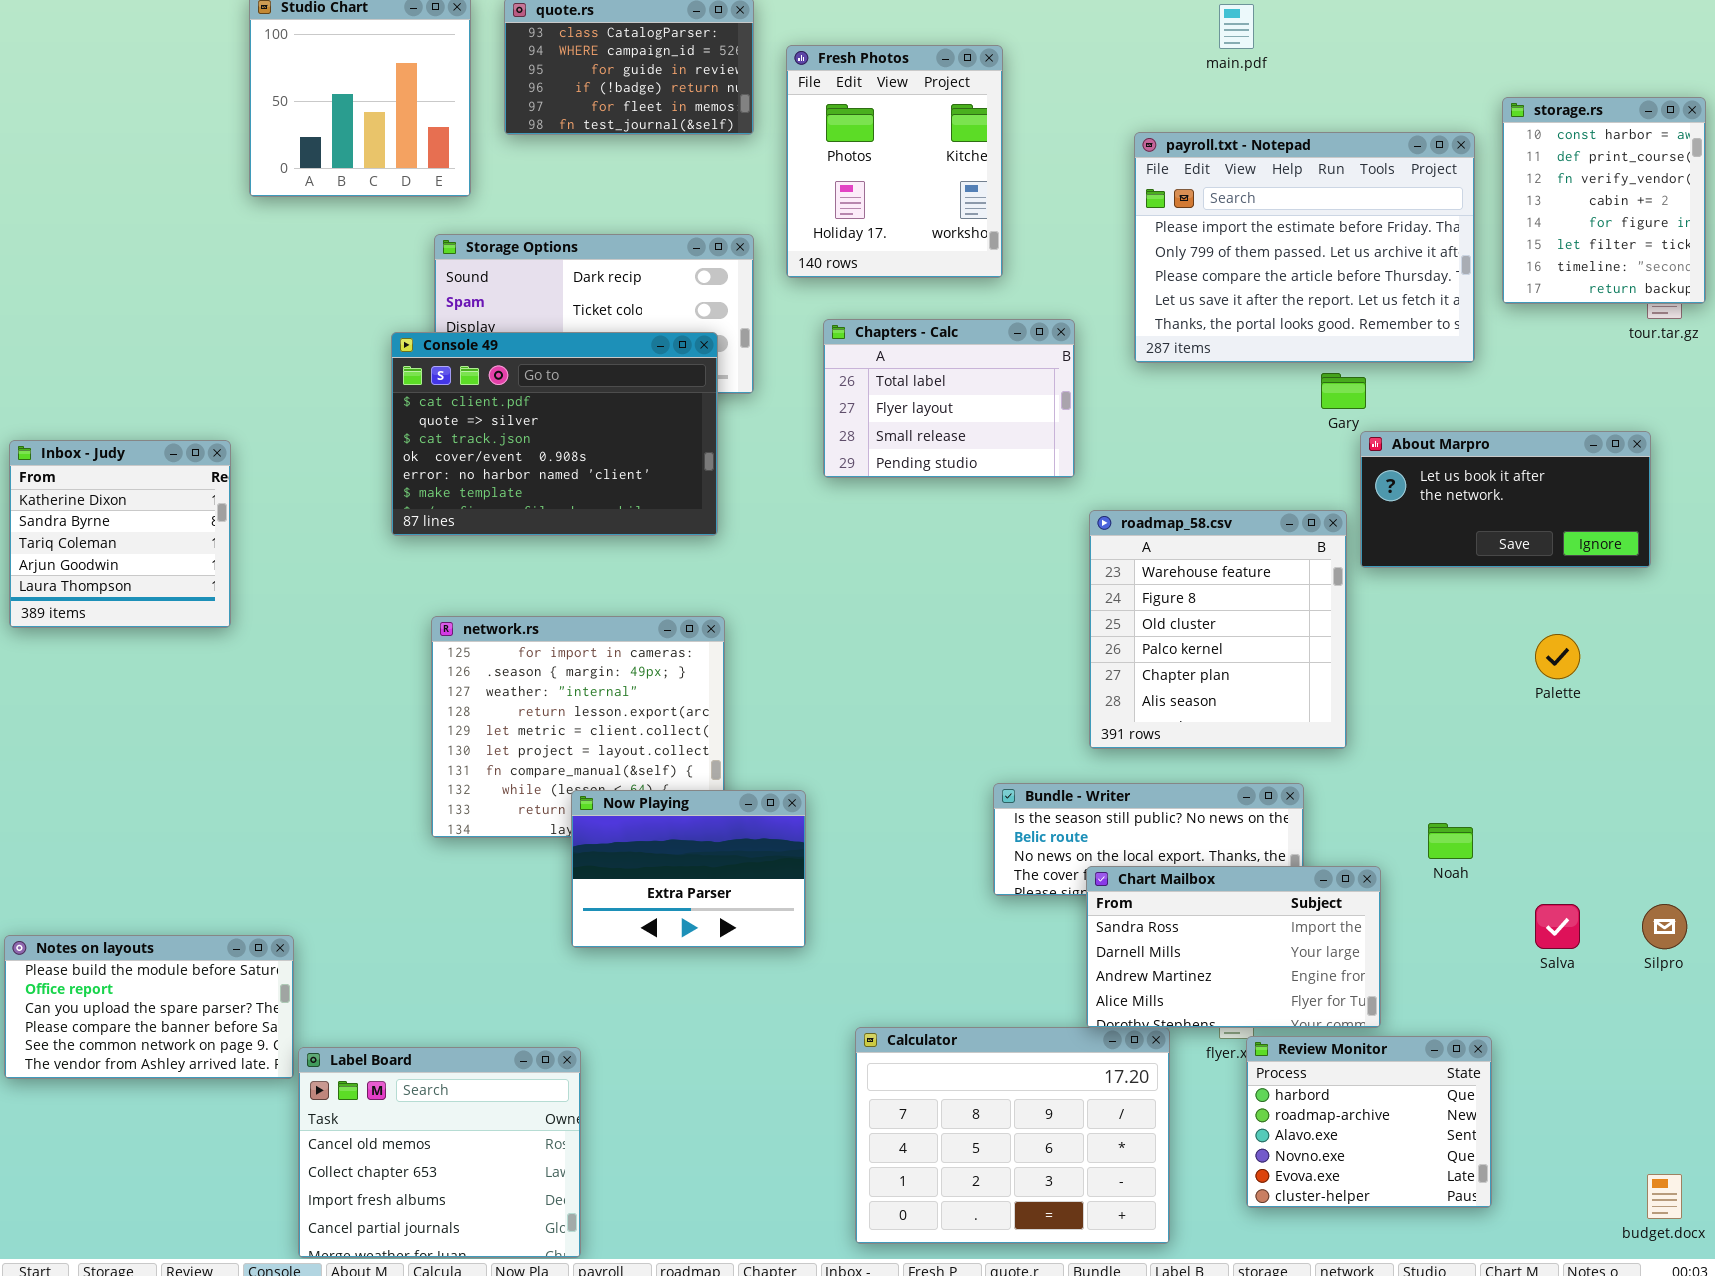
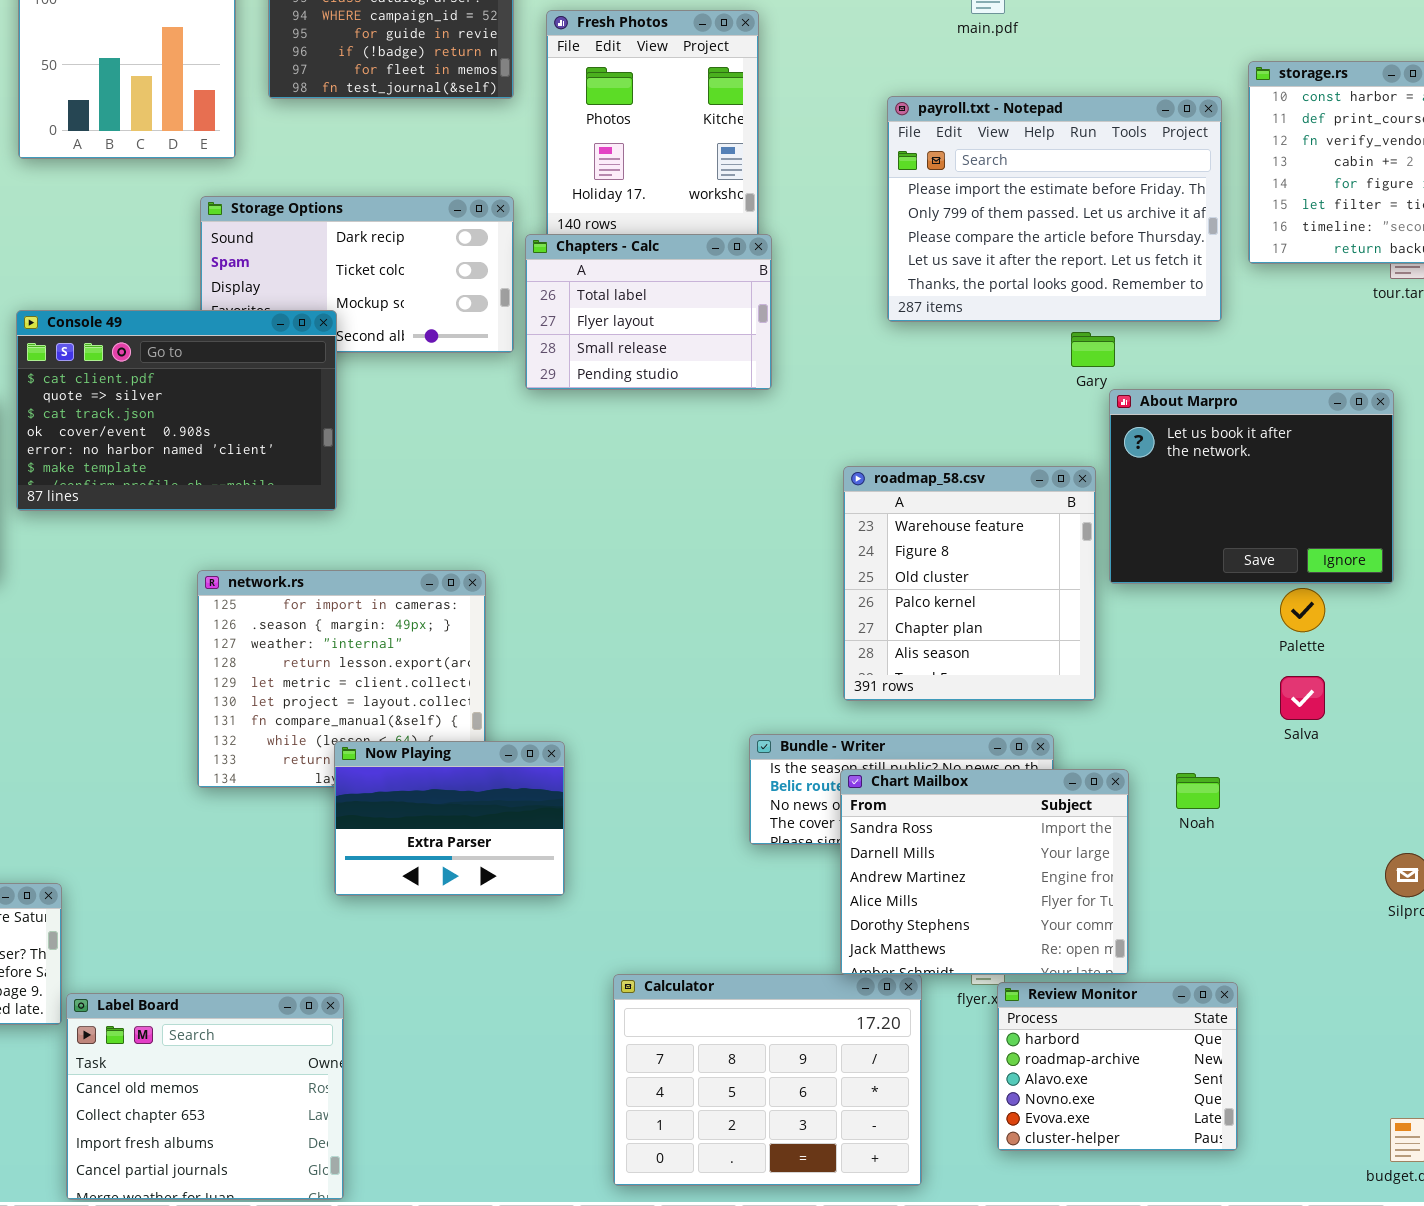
Chapters - Calc: [823,319,1075,478] -> [525,234,772,390], moved
Console 49: [391,332,718,536] -> [16,310,337,511], moved
About Marpro: [1360,431,1651,568] -> [1109,389,1394,584], resized
Chart Mailbox: [1086,866,1381,1028] -> [840,769,1129,975], resized
Salva: [1535,904,1580,949] -> [1280,676,1325,720], moved

